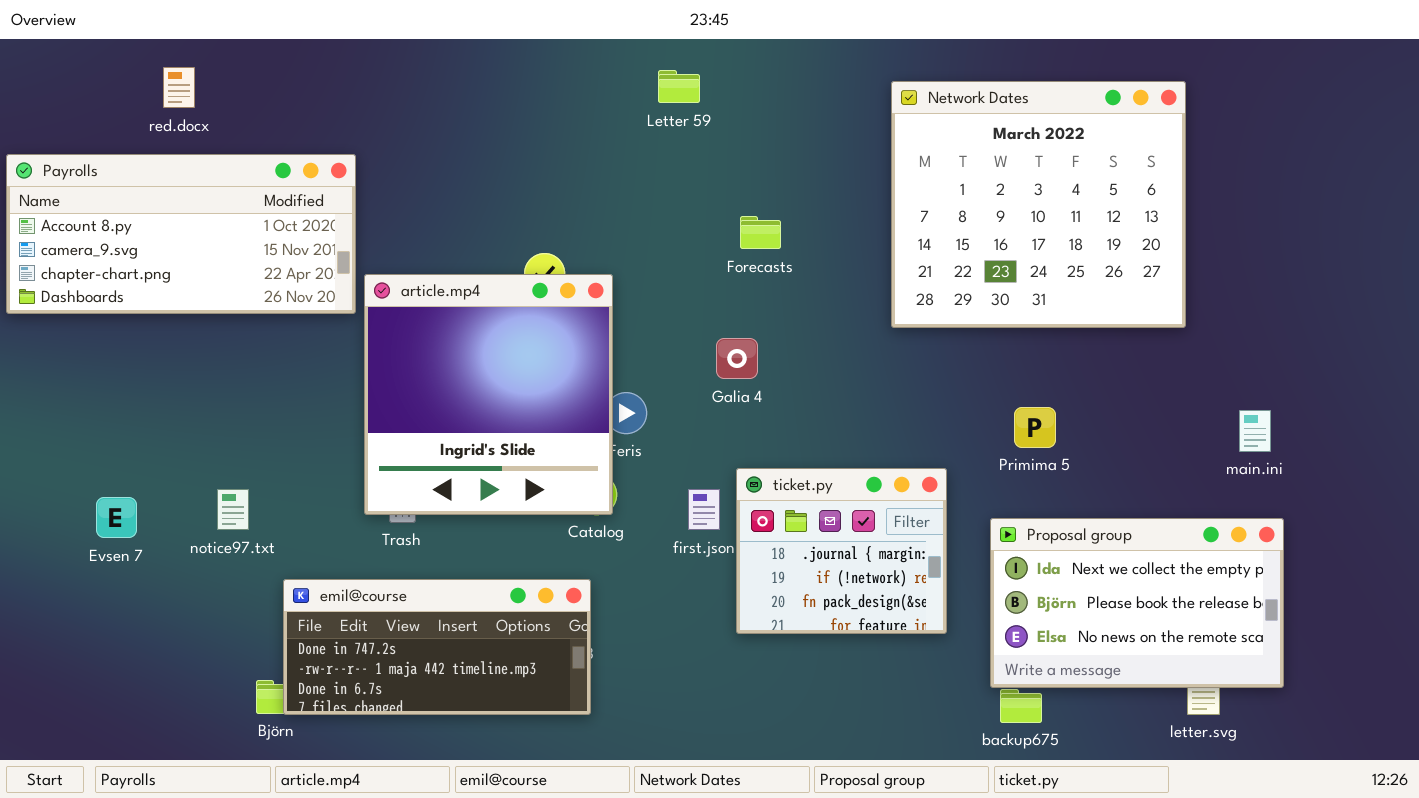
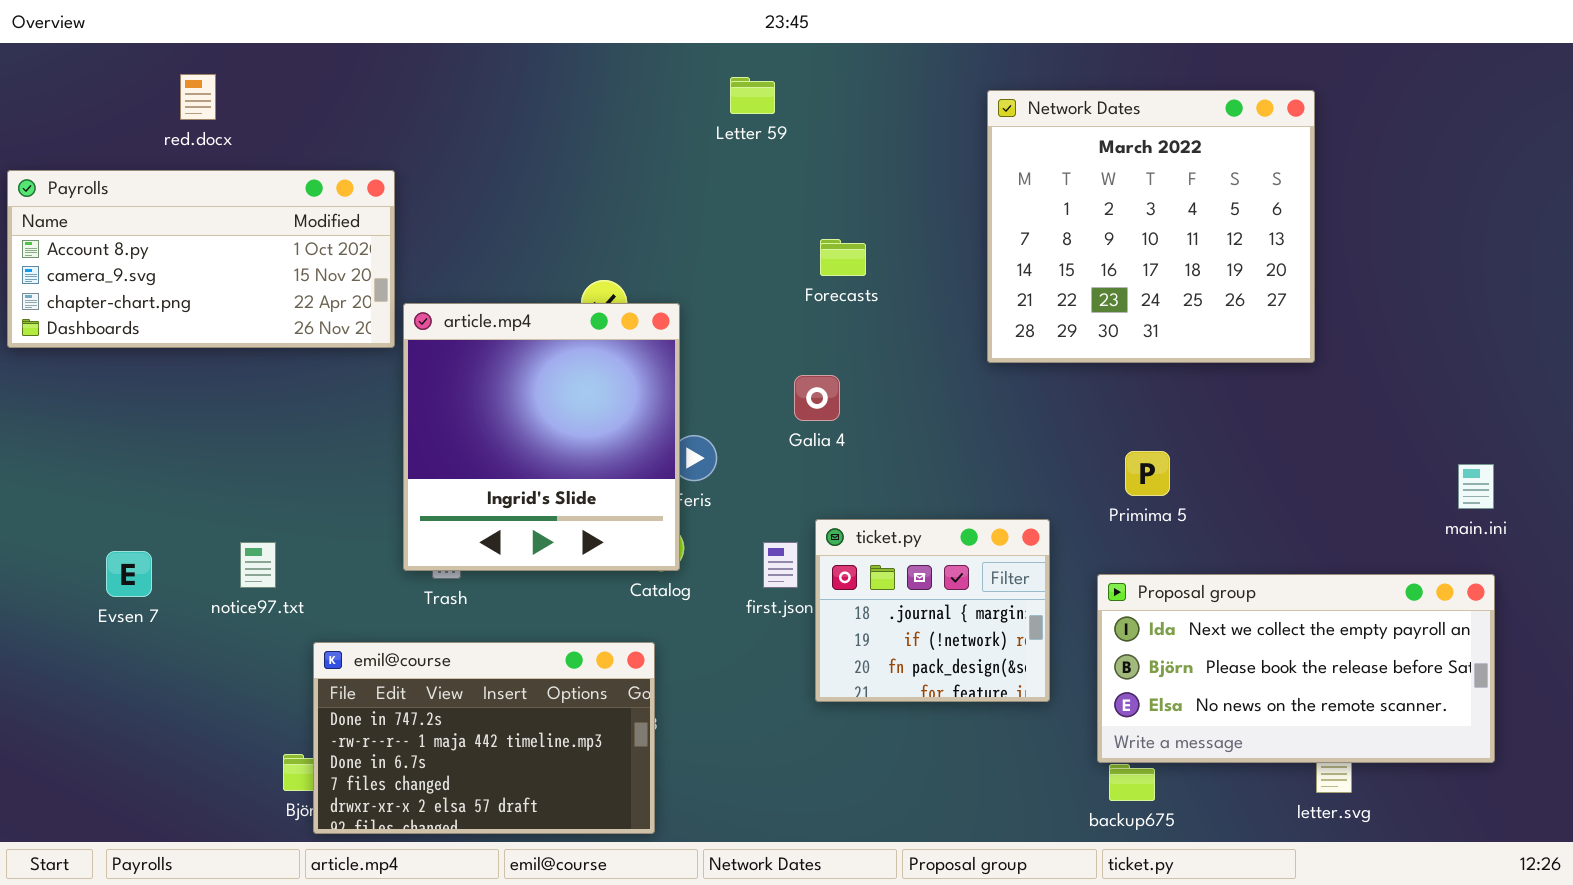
main.ini: [1239,410,1271,452] -> [1458,464,1494,509], moved
Proposal group: [990,518,1284,688] -> [1097,574,1495,763], resized
emil@course: [283,579,591,715] -> [313,642,655,834], resized

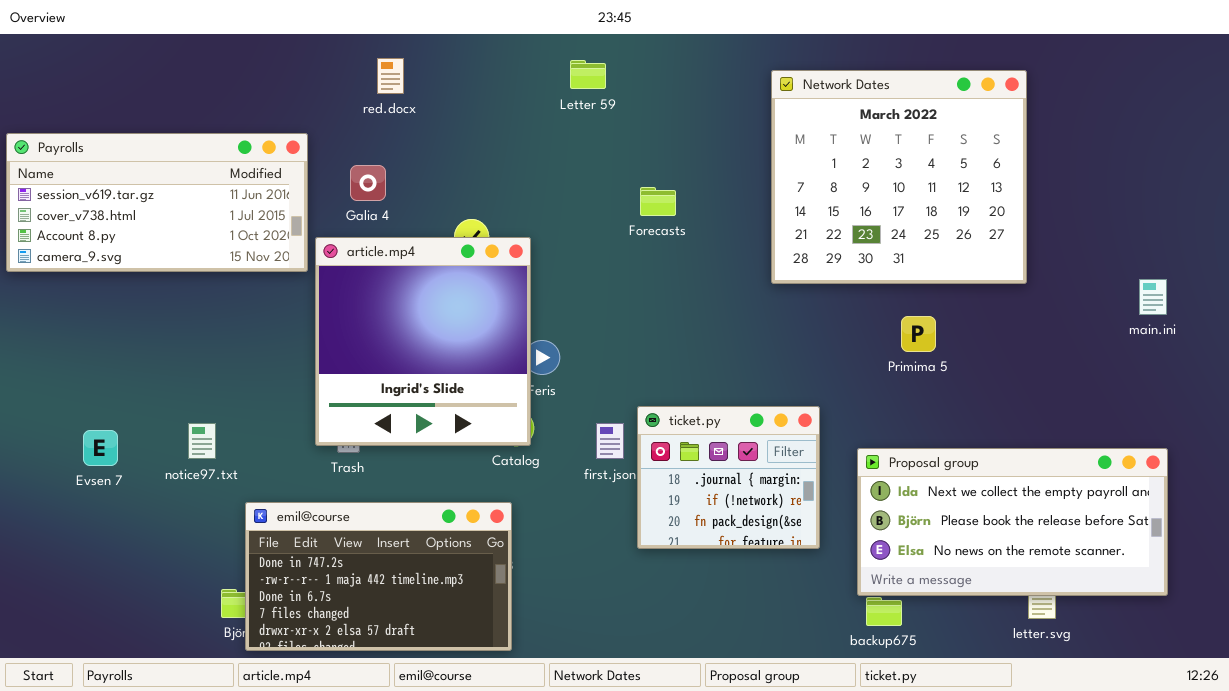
red.docx: [180,74,216,120] -> [377,58,404,94], moved
Payrolls: [7,170,395,348] -> [6,133,308,272], scrolled up 2 rows
Galia 4: [794,375,840,421] -> [350,165,386,201], moved
Primima 5: [1125,451,1170,496] -> [901,316,936,352], moved
main.ini: [1458,464,1494,509] -> [1139,279,1167,315], moved

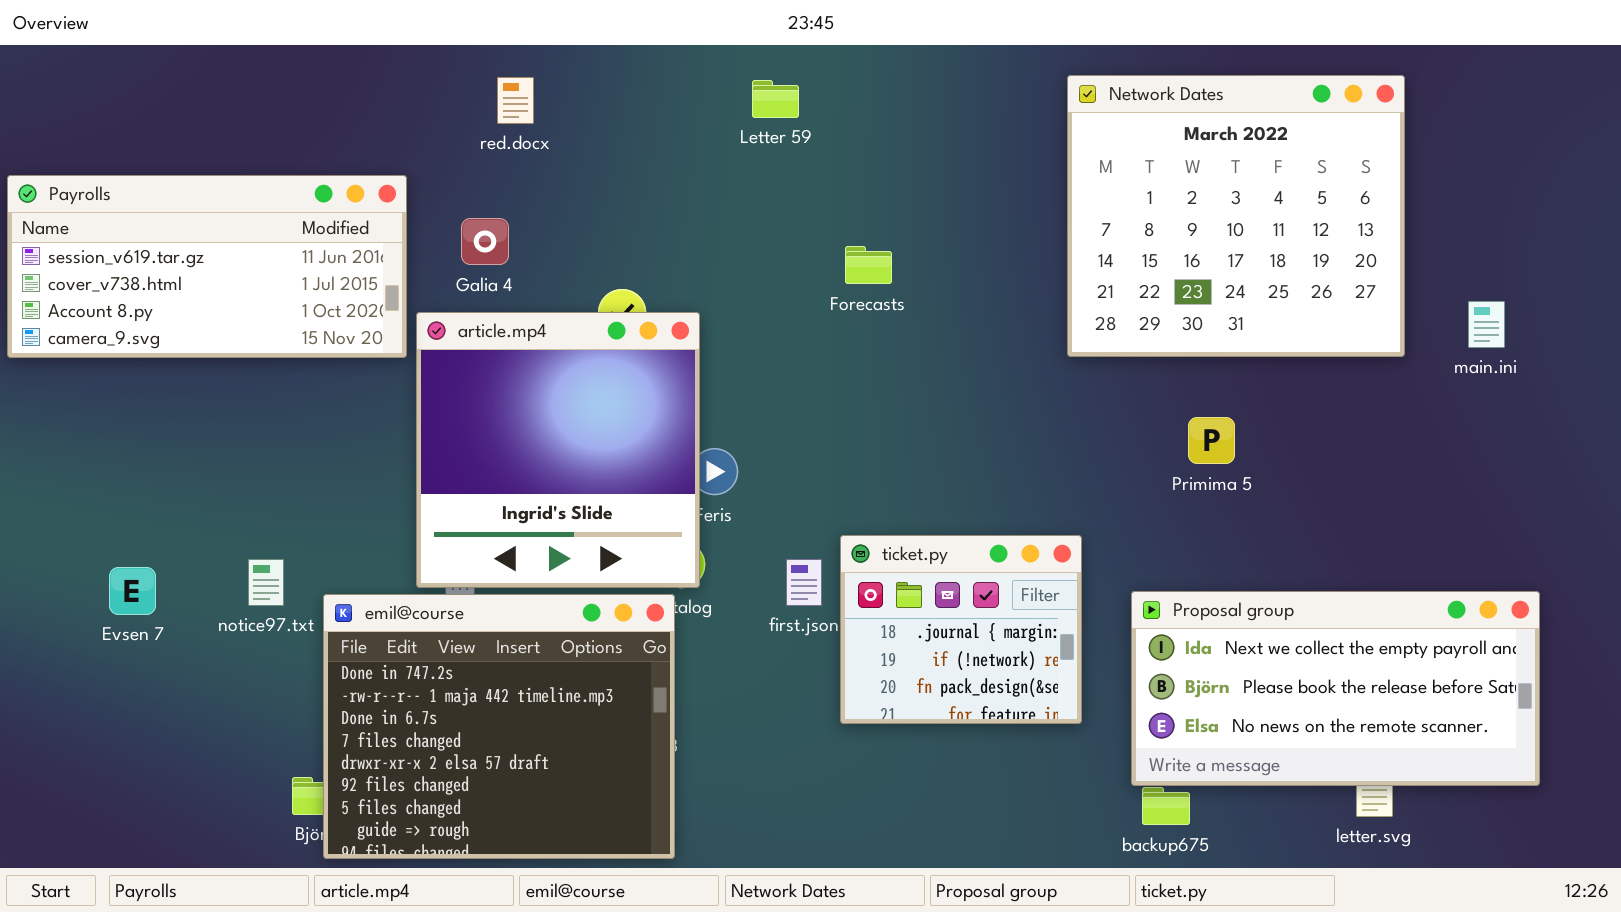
Network Dates: [771,70,1027,284] -> [1067,75,1405,357], moved
main.ini: [1139,279,1167,315] -> [1468,301,1505,348], moved
emil@course: [245,502,512,651] -> [323,594,675,859], resized

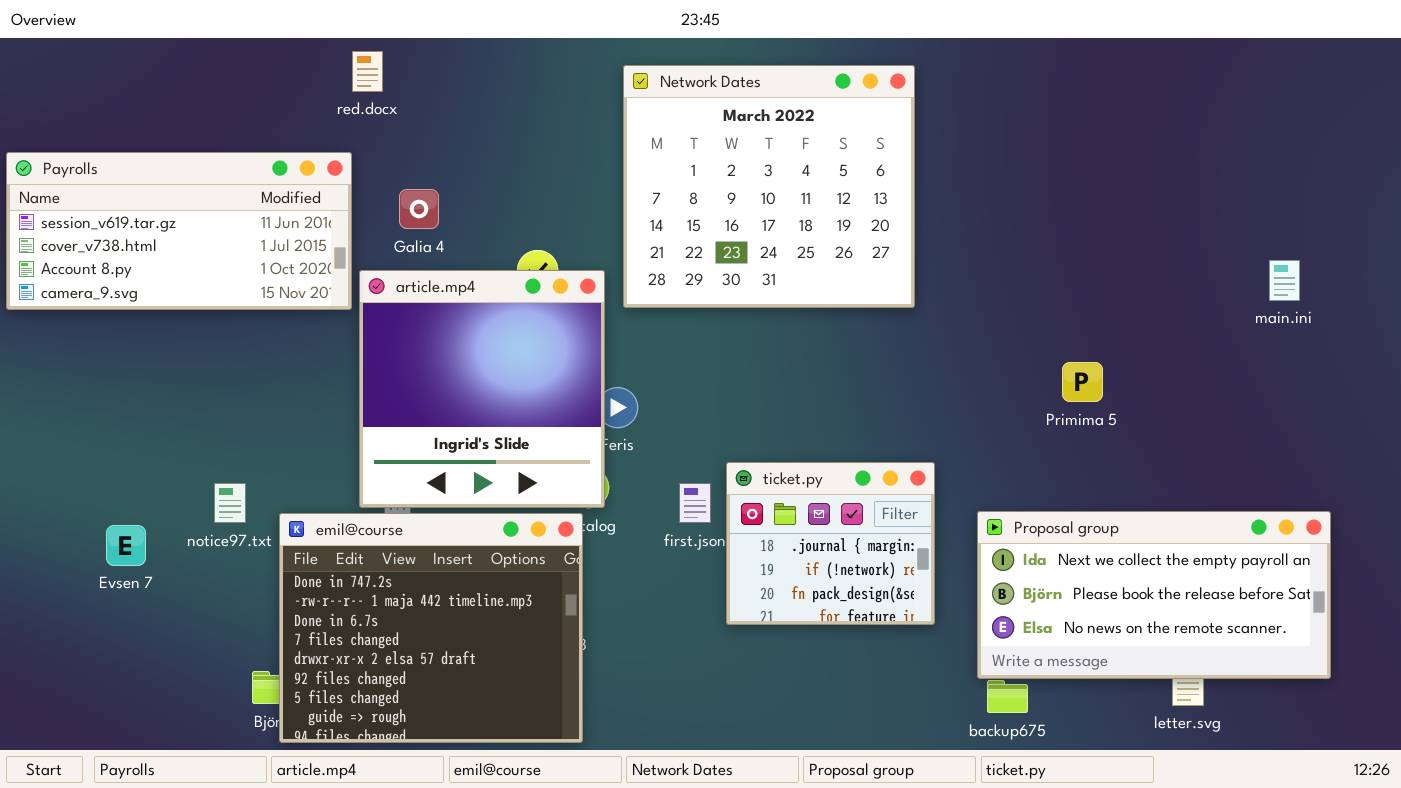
Network Dates: [1067,75,1405,357] -> [623,65,915,308], moved
red.docx: [497,77,534,124] -> [352,51,383,92], moved
Primima 5: [1188,417,1235,464] -> [1062,362,1103,402], moved
Evsen 7: [109,567,156,615] -> [106,525,146,566], moved

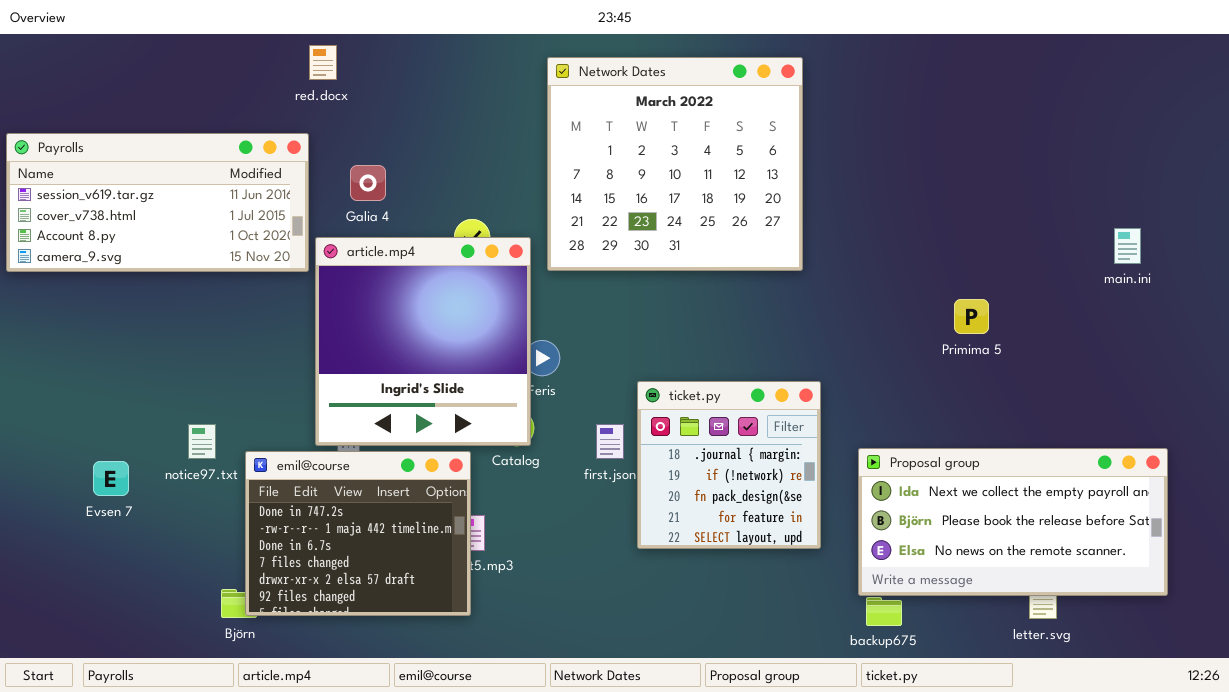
Primima 5: [1062,362,1103,402] -> [954,299,989,334], moved
ticket.py: [726,462,935,625] -> [637,381,821,549], resized
emil@course: [279,513,583,743] -> [245,451,471,616], resized

